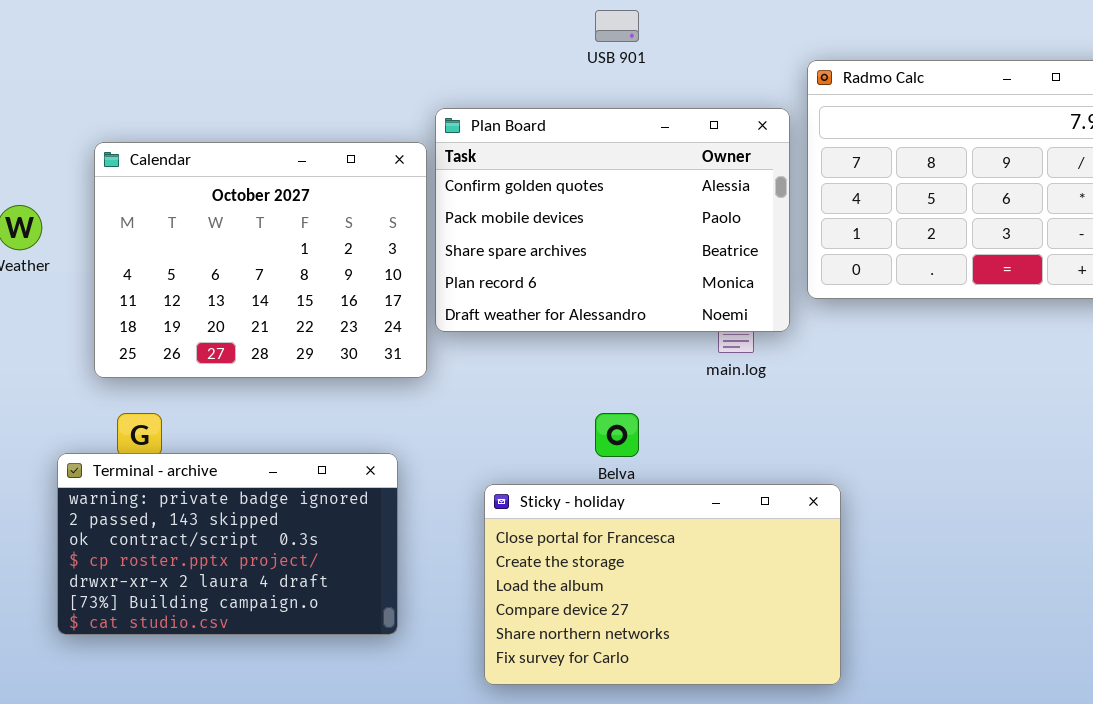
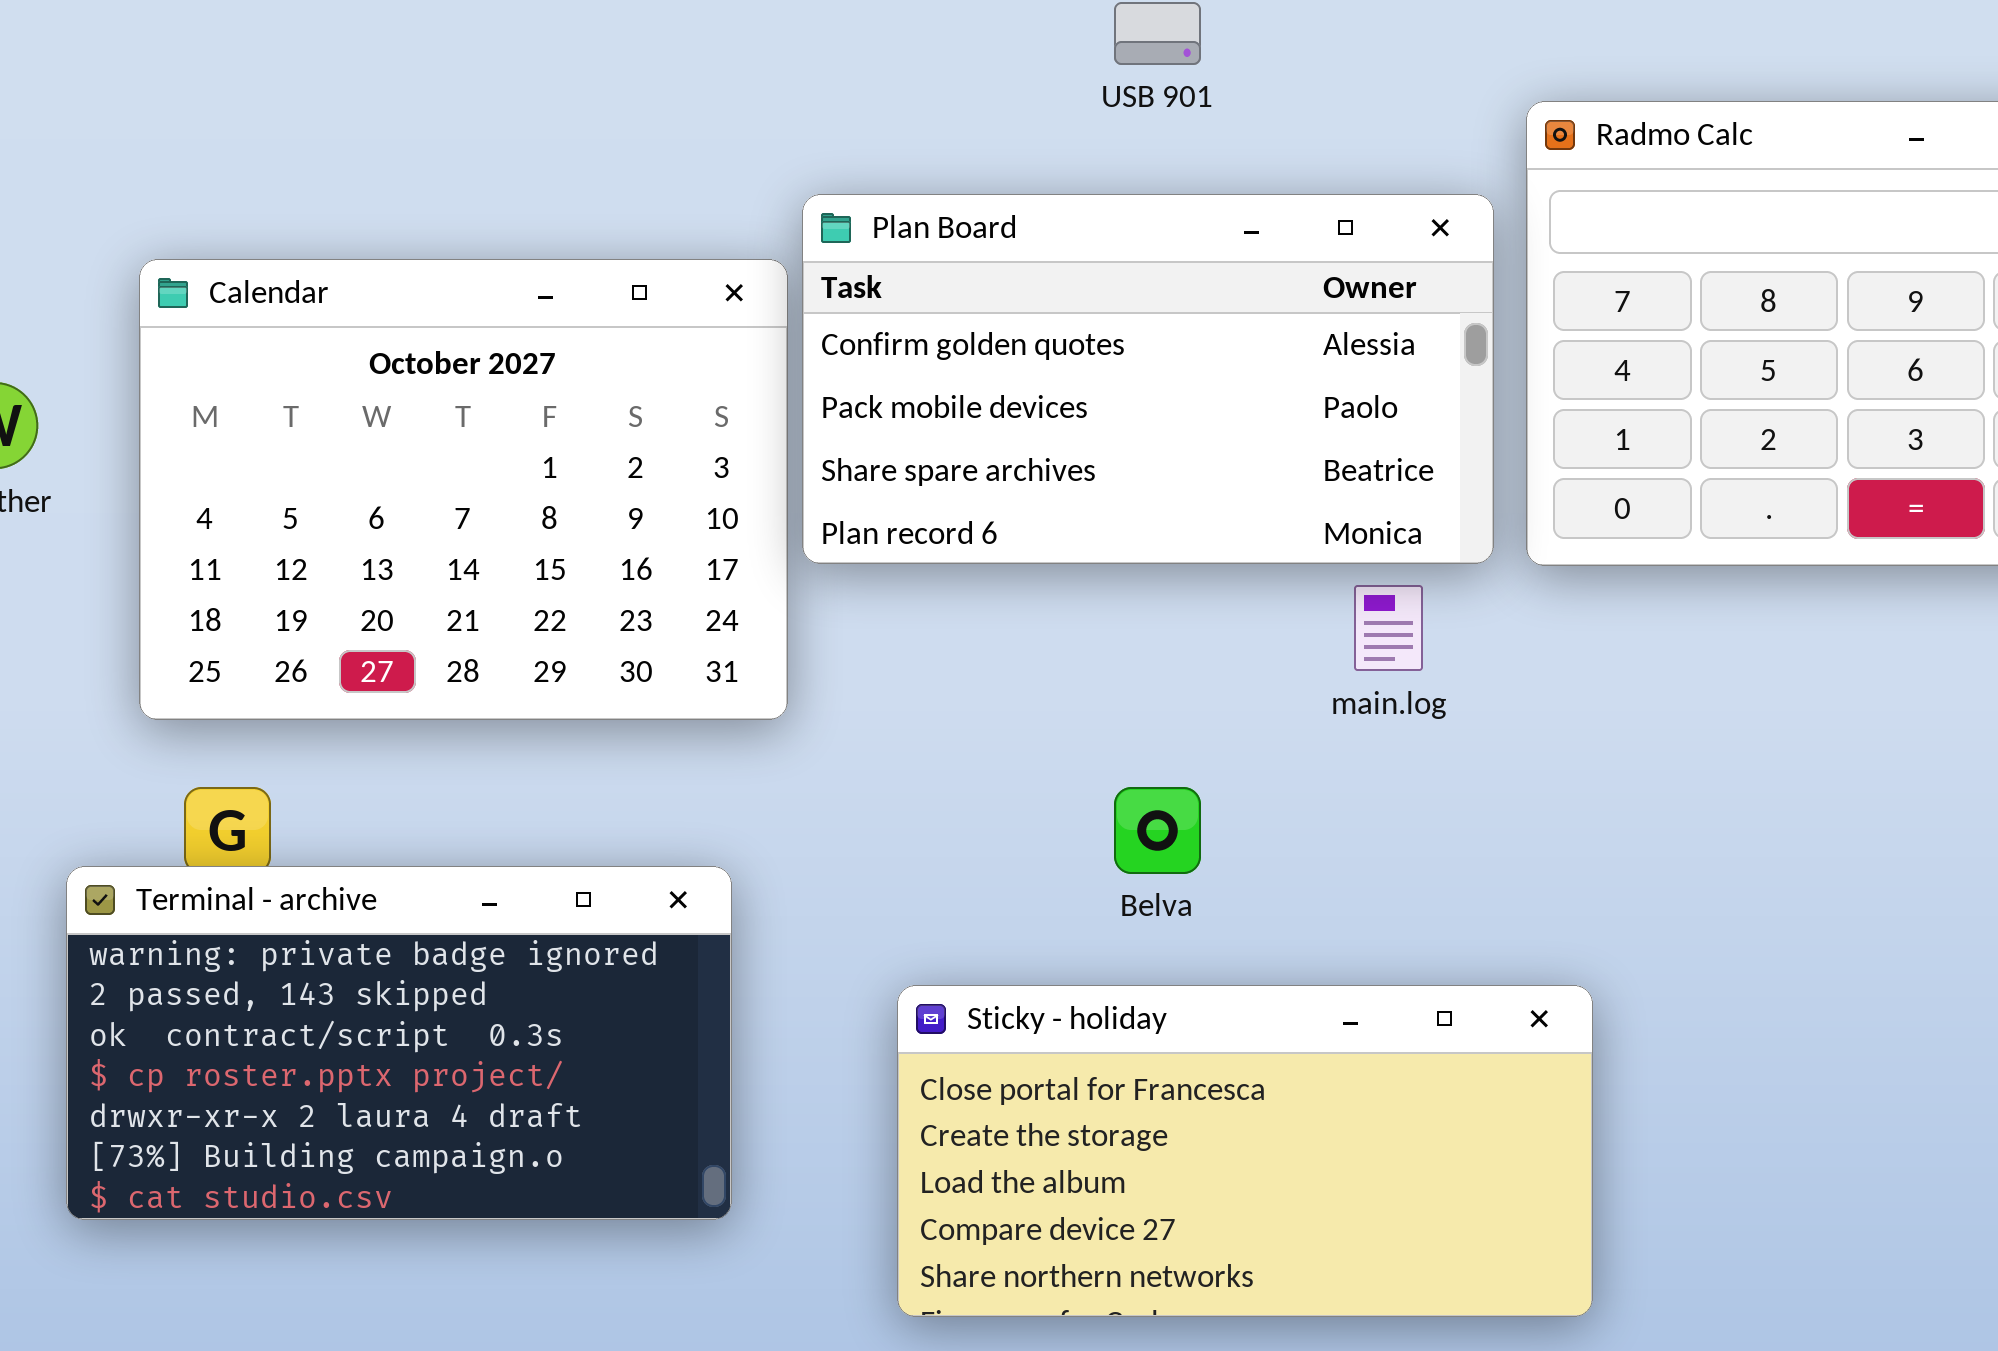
Plan Board: [435,108,790,332] -> [802,194,1494,564], resized
Sticky - holiday: [484,484,841,685] -> [897,985,1593,1317], resized

